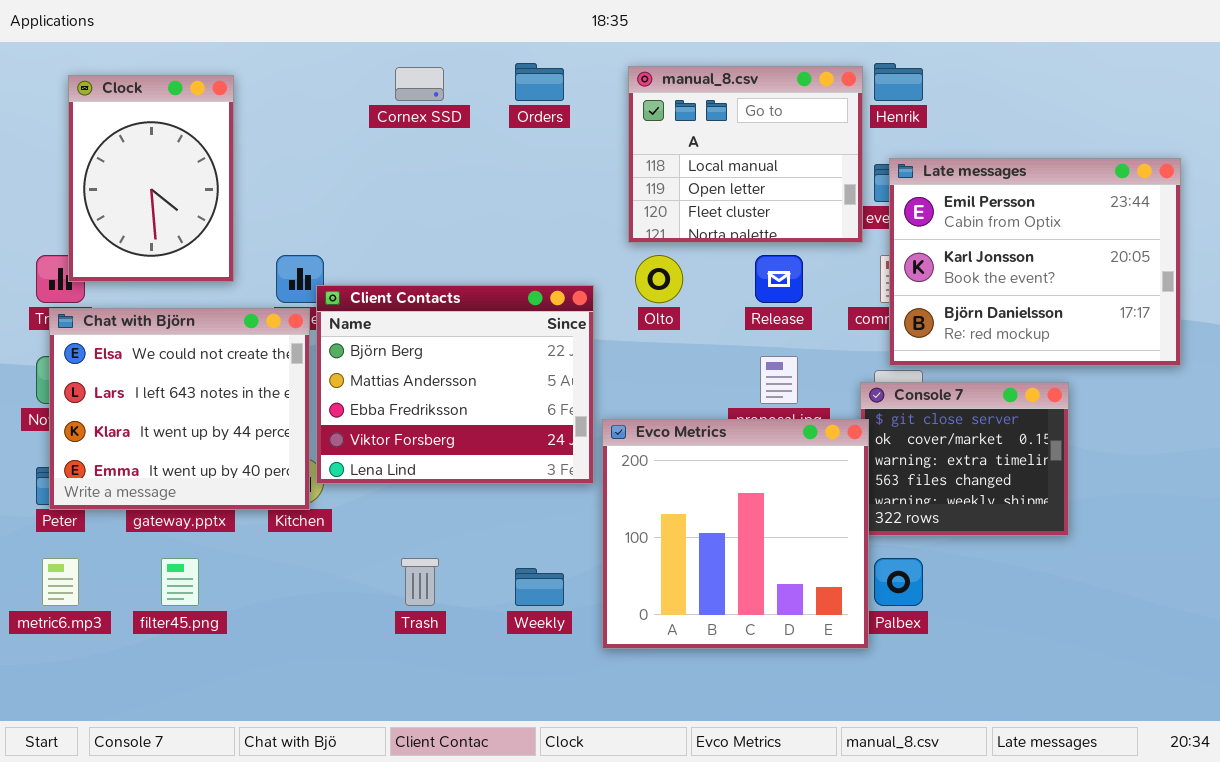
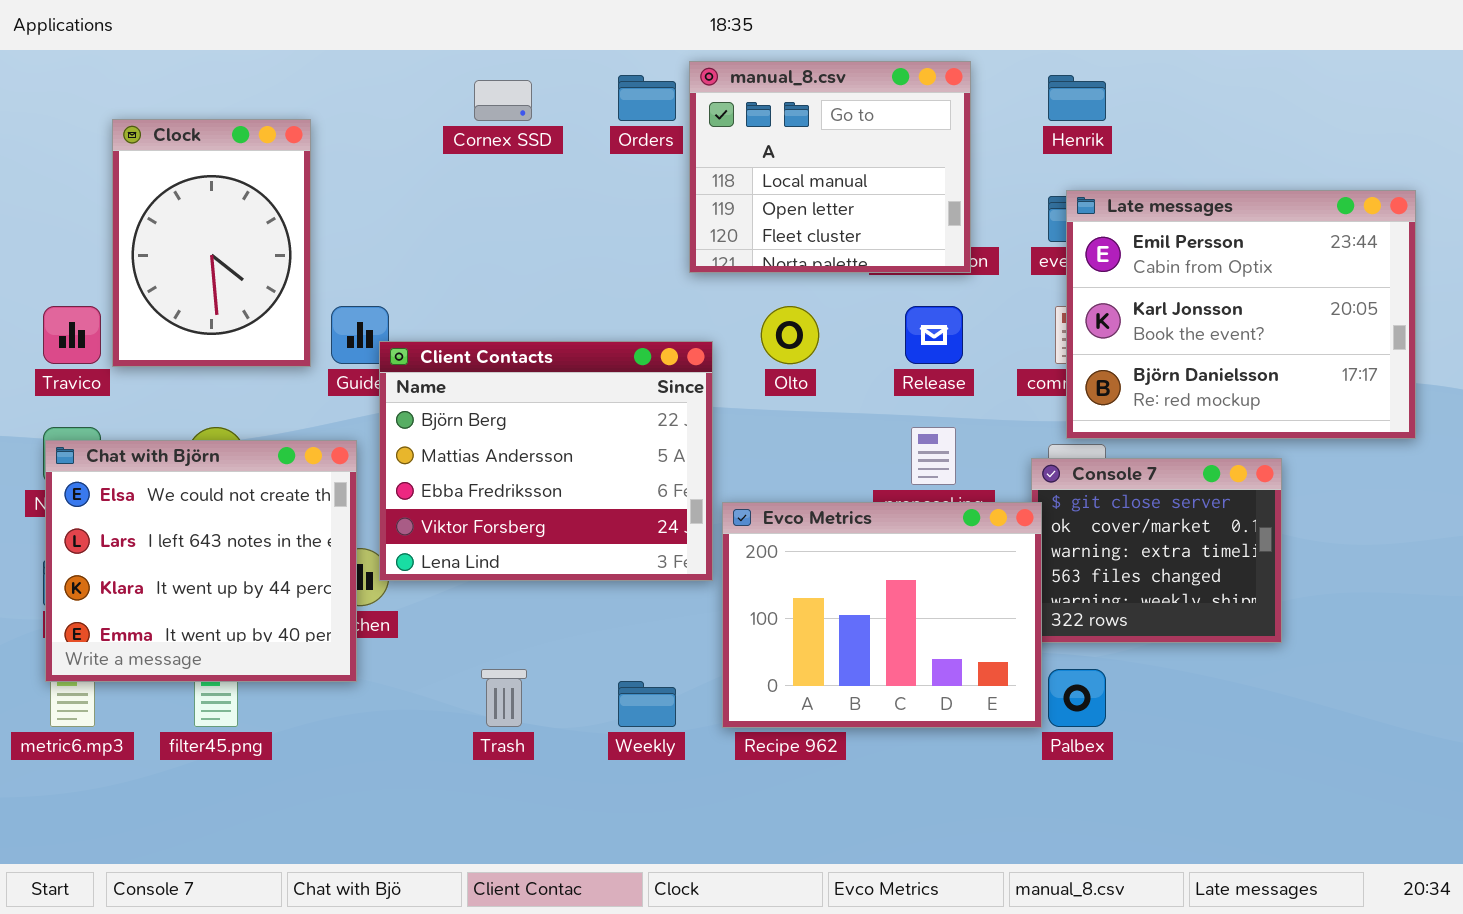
manual_8.csv: [628,66,863,243] -> [689,61,971,273], moved
Clock: [68,75,234,282] -> [112,119,311,367], moved
Chat with Björn: [49,308,310,510] -> [45,440,357,682], moved
Evco Metrics: [602,419,869,649] -> [722,502,1042,728], resized

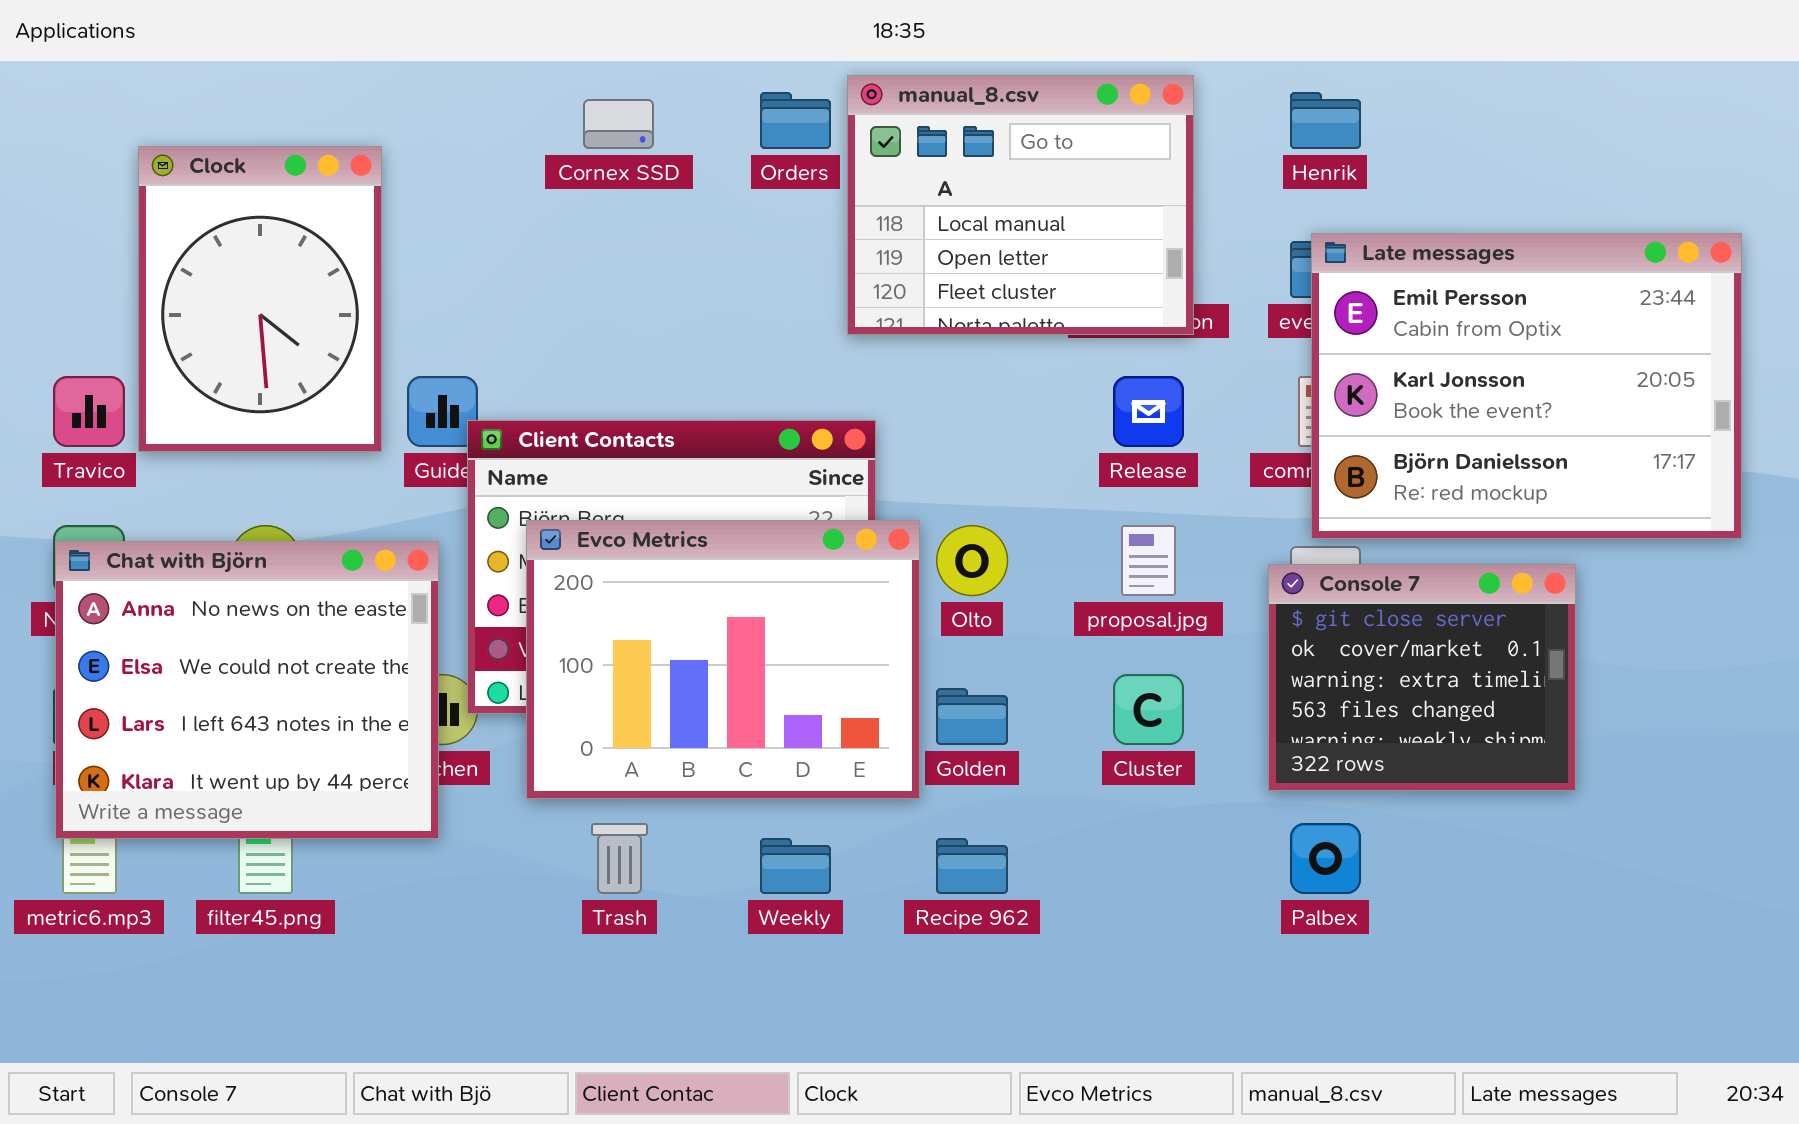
Olto: [761,306,819,364] -> [936,525,1008,596], moved
Chat with Björn: [45,440,357,682] -> [55,541,439,839], scrolled up 1 row
Evco Metrics: [722,502,1042,728] -> [526,520,920,799], moved

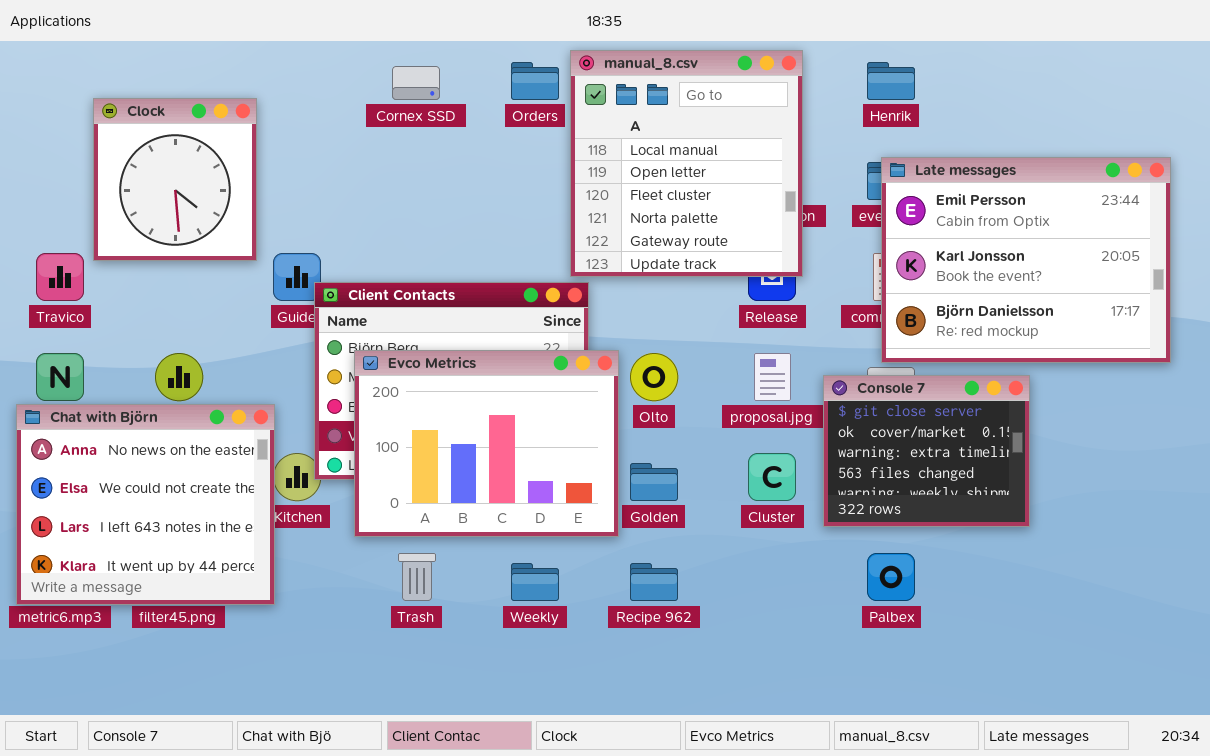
manual_8.csv: [847,75,1194,335] -> [570,50,803,277], resized
Clock: [138,146,382,452] -> [93,98,257,261], resized
Chat with Björn: [55,541,439,839] -> [16,404,275,605], moved
Console 7: [1268,564,1576,791] -> [823,375,1030,527], moved

